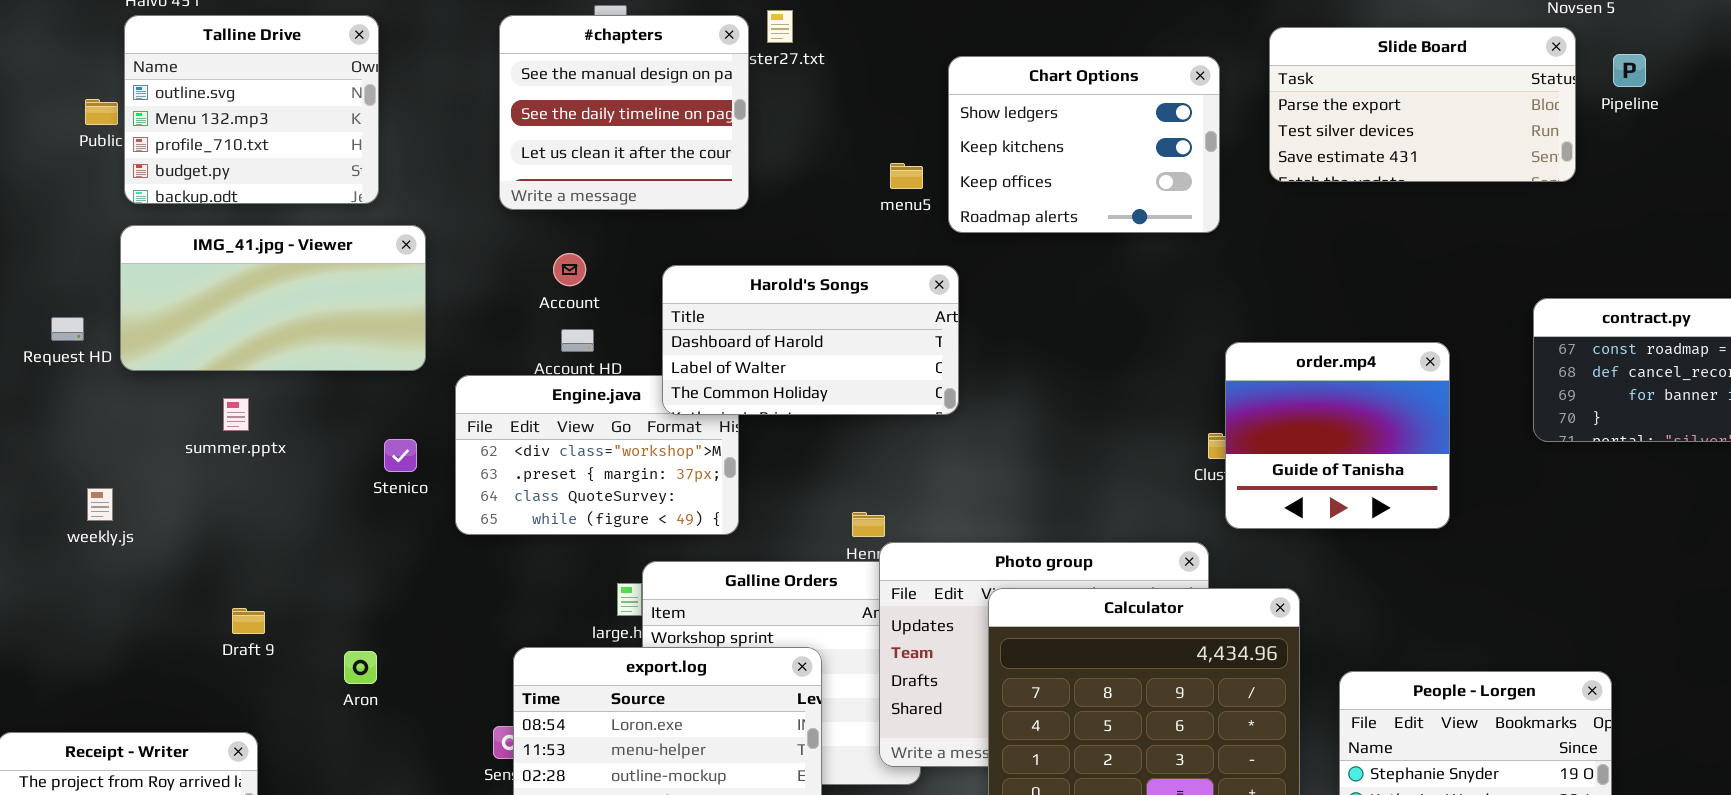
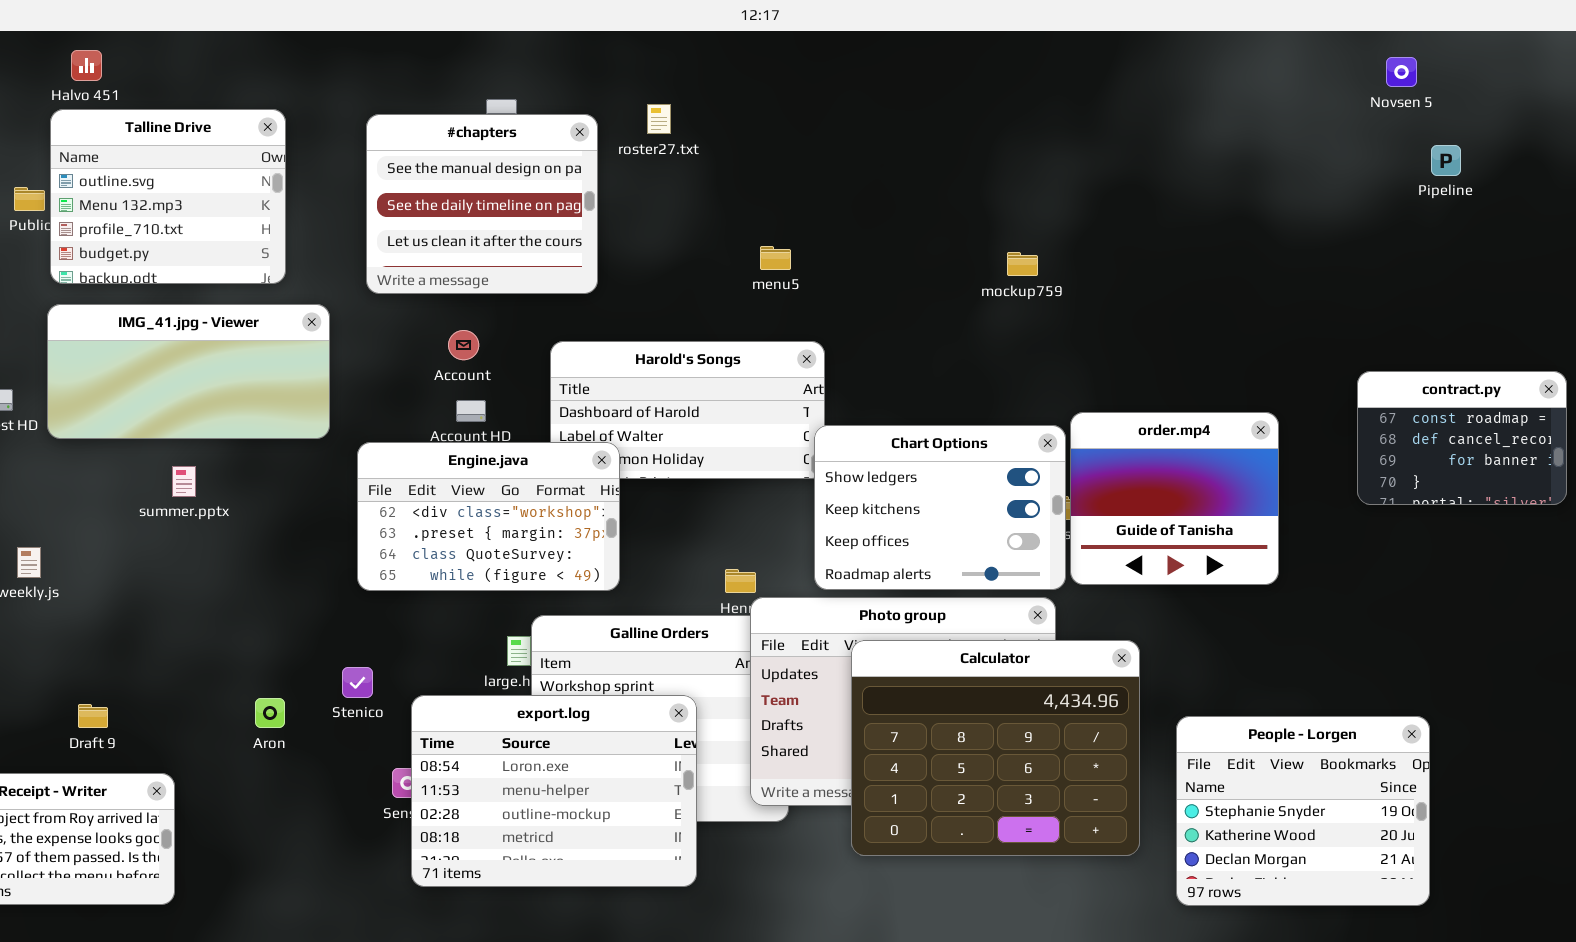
#chapters: [499,15,749,210] -> [366,114,598,294], moved
Slide Board: [1269,27,1576,182] -> none, closed
Chart Options: [948,56,1220,233] -> [814,425,1066,590], moved
Engine.java: [455,375,739,535] -> [357,442,620,591], raised
summer.pptx: [223,398,249,431] -> [172,466,196,497], moved
Stenico: [384,439,417,472] -> [342,667,373,698], moved
Draft 9: [232,608,265,634] -> [78,704,108,728], moved

